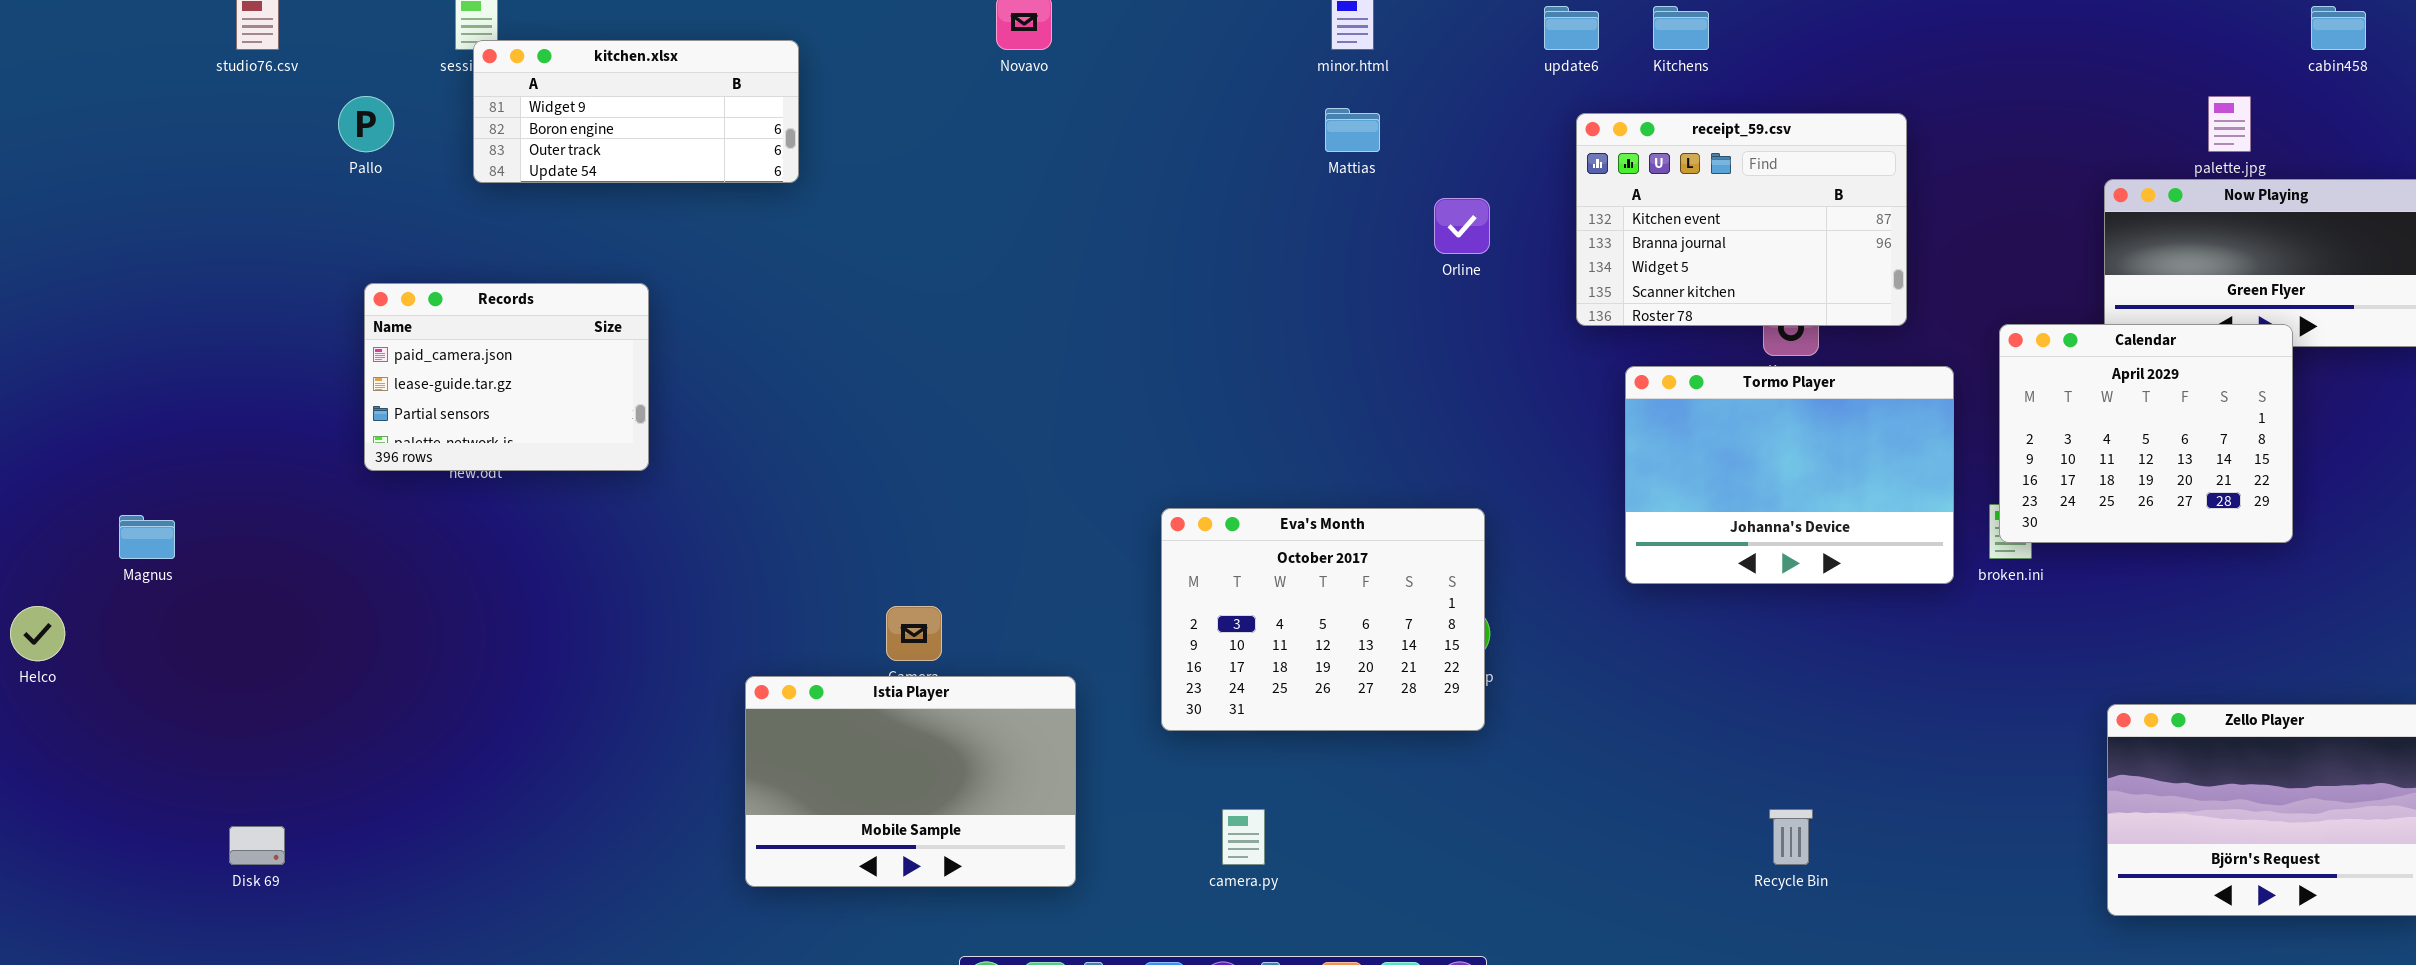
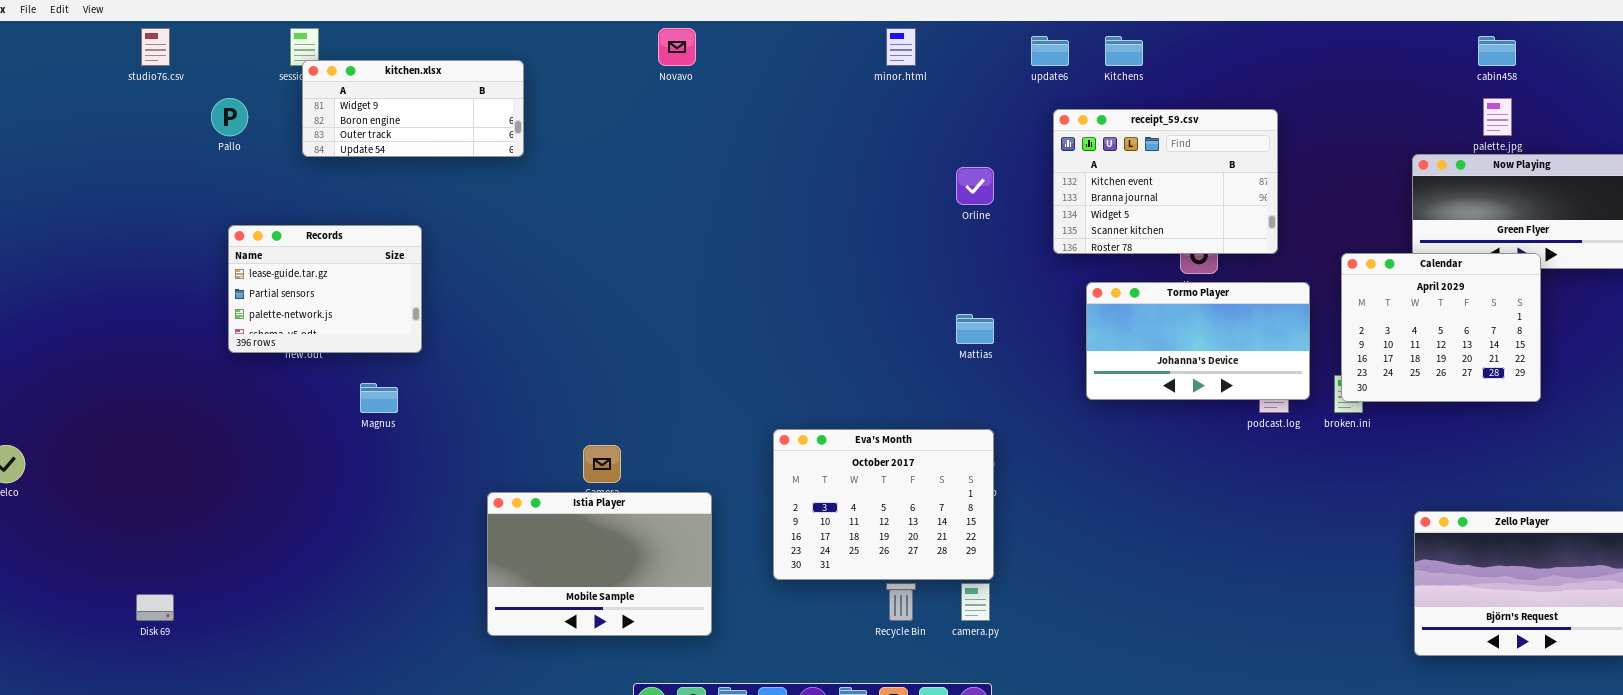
cabin458: [2311,6,2366,50] -> [1478,36,1516,66], moved
Mattias: [1325,108,1380,152] -> [956,314,994,344], moved
Records: [364,283,649,471] -> [228,225,422,353], scrolled down 1 row
Tormo Player: [1625,366,1954,584] -> [1086,282,1310,400], resized
Eva's Month: [1161,508,1485,731] -> [773,429,994,580], moved
Magnus: [119,515,175,559] -> [360,383,398,413], moved
camera.py: [1222,809,1265,865] -> [961,583,990,621], moved
Recycle Bin: [1769,809,1813,865] -> [886,583,916,621], moved

